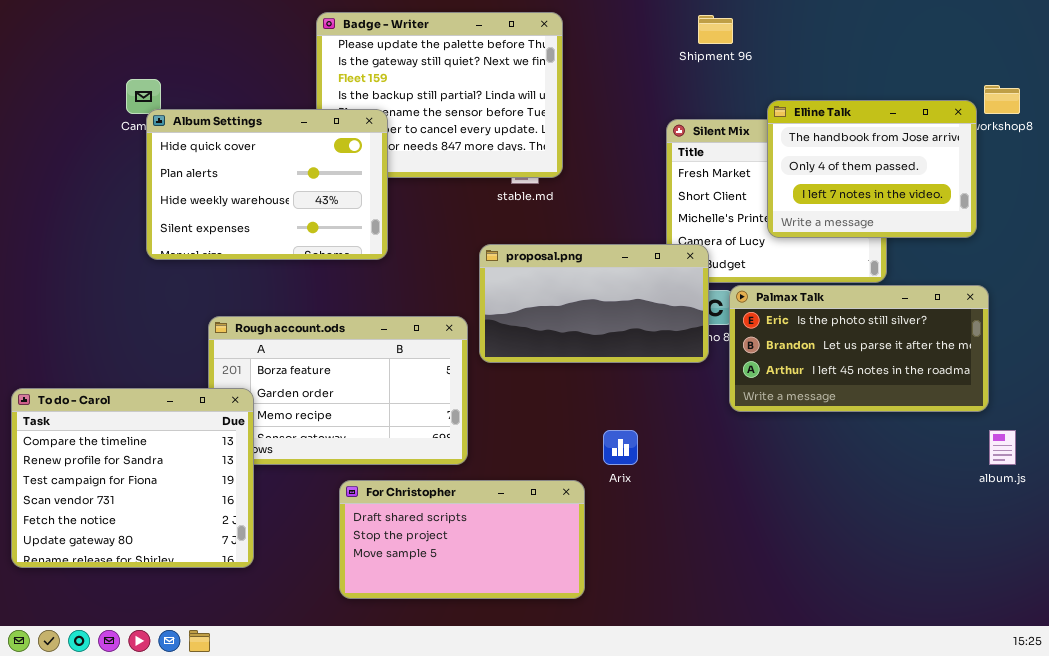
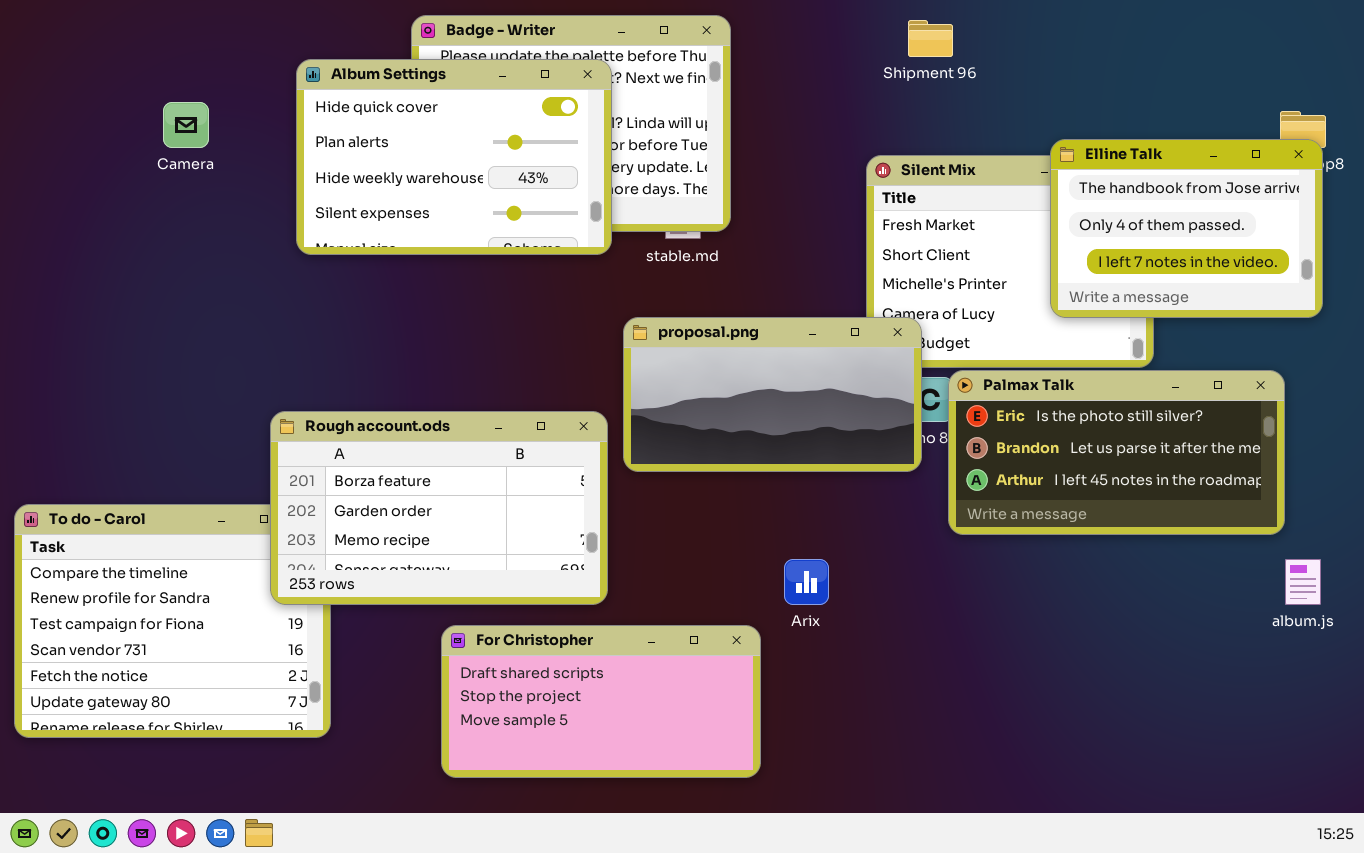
Elline Talk: [767,100,977,238] -> [1050,139,1323,318], moved
Album Settings: [146,109,388,260] -> [296,59,612,255], moved
Rough account.ods: [208,316,468,465] -> [270,411,608,605], raised

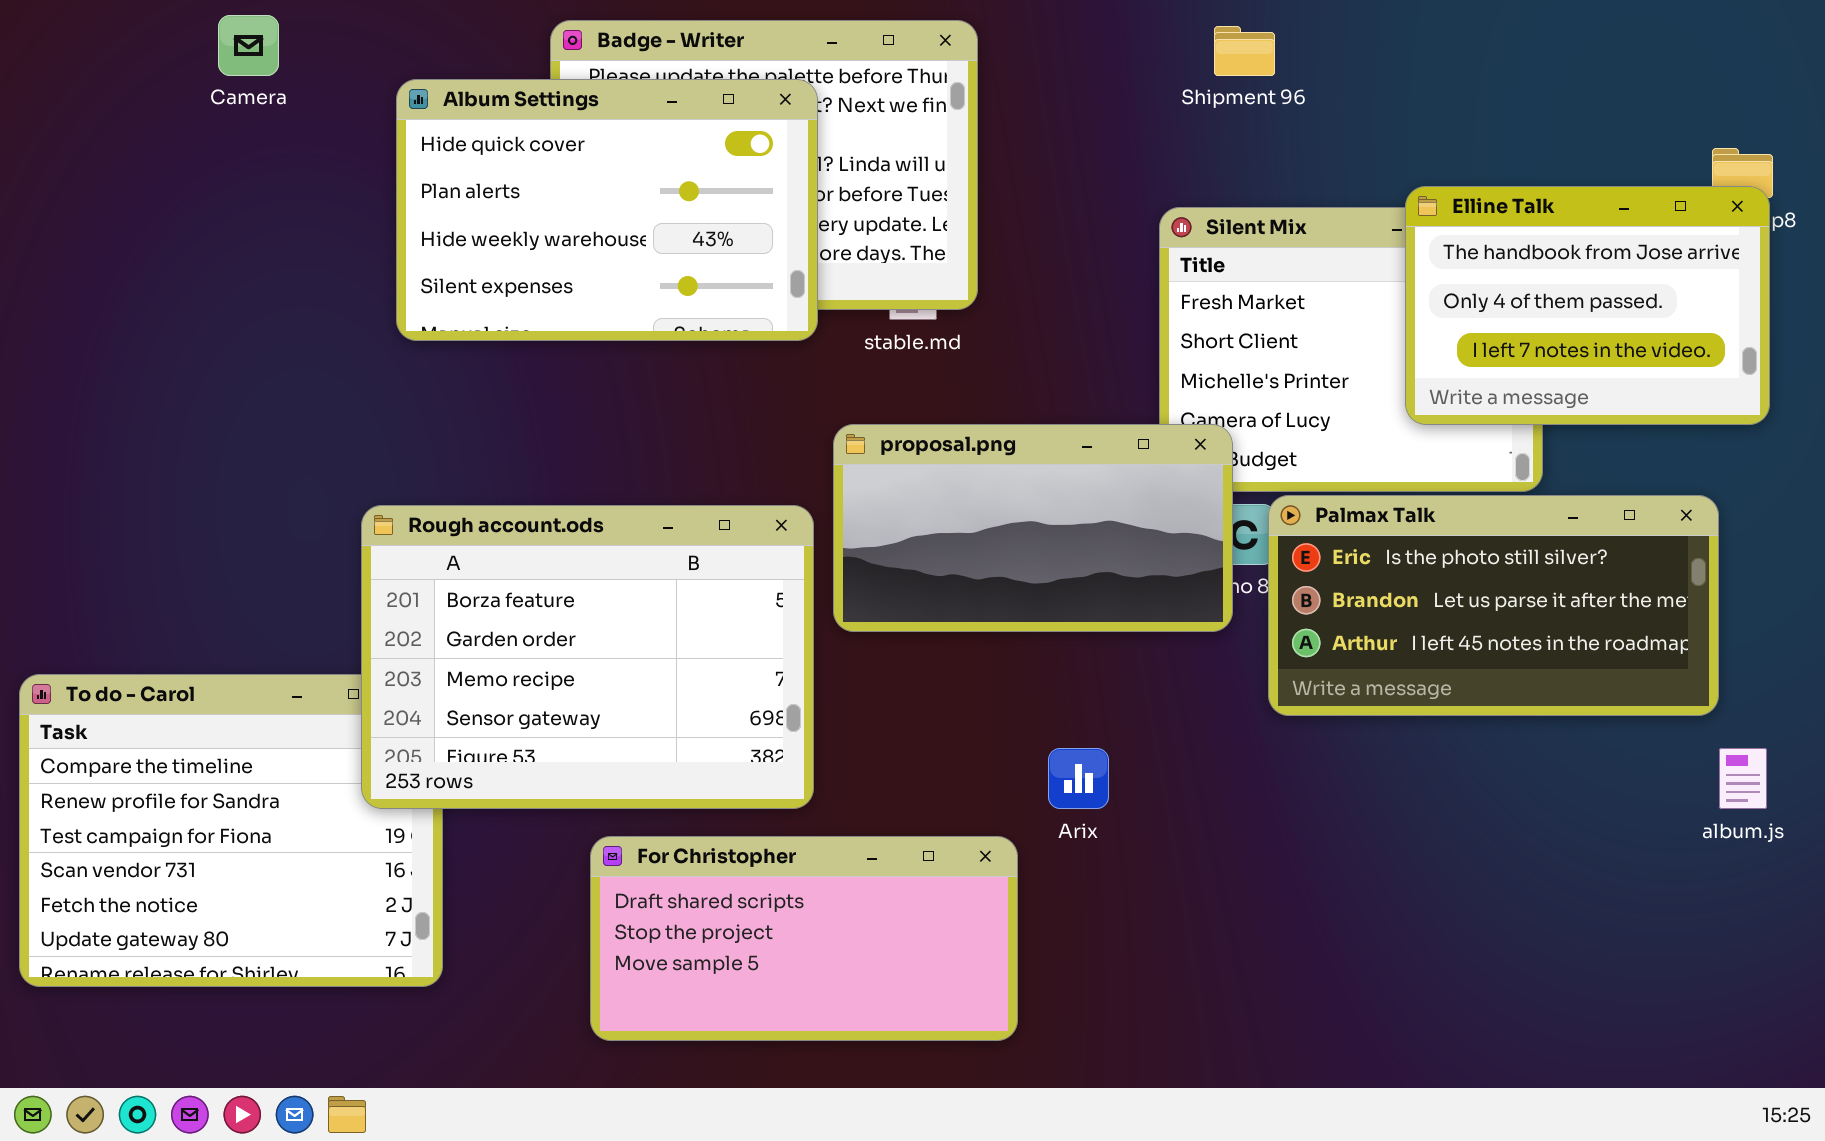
Camera: [163,102,209,148] -> [218,15,279,76], moved
Rough account.ods: [270,411,608,605] -> [361,505,814,809], resized

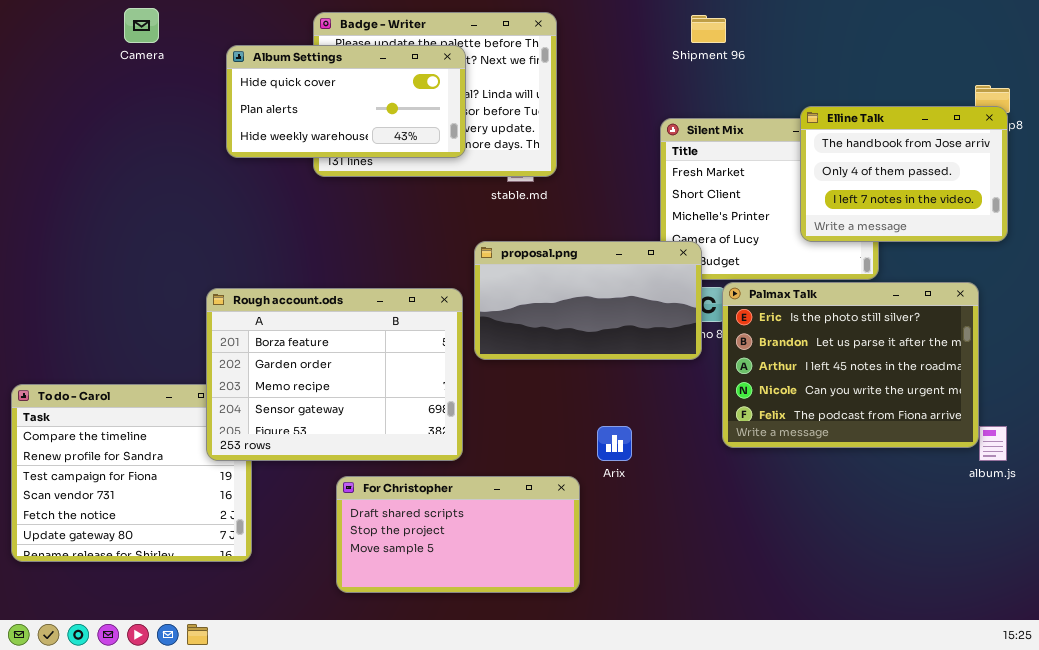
Album Settings: [396,79,818,341] -> [226,45,466,158], resized
Palmax Talk: [1268,495,1719,716] -> [722,282,979,448], resized

